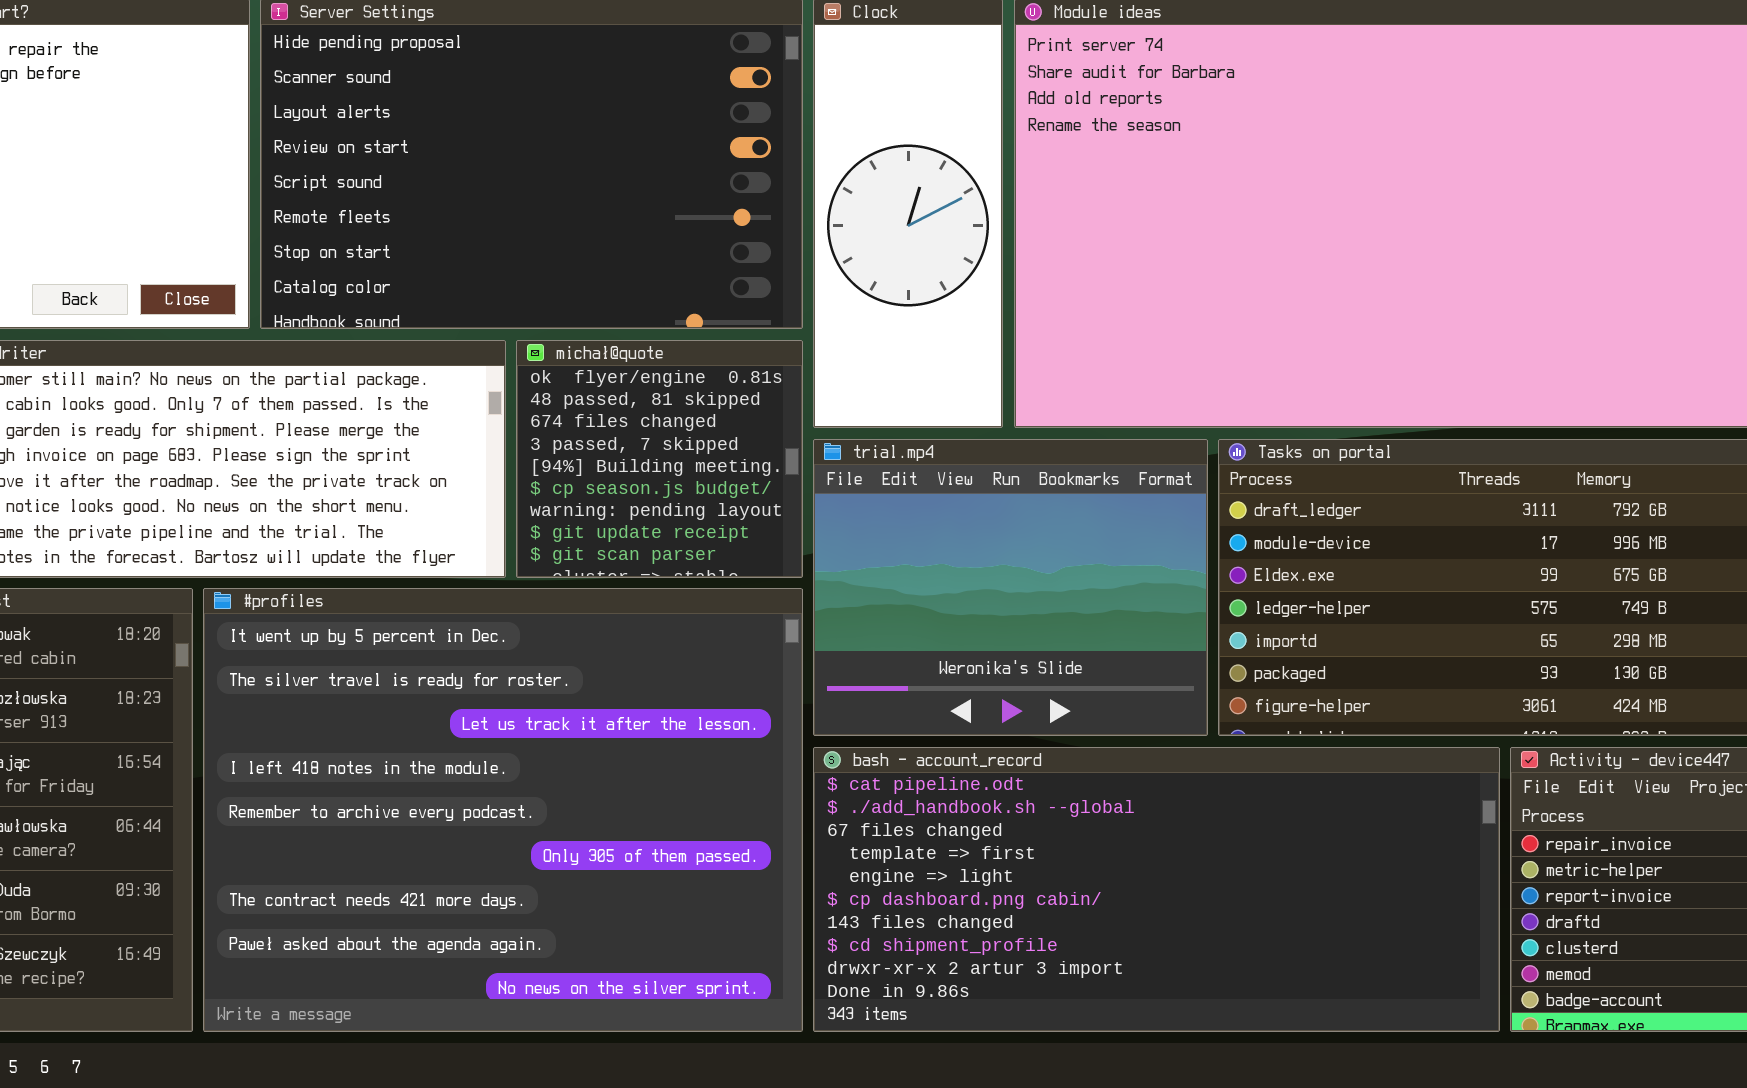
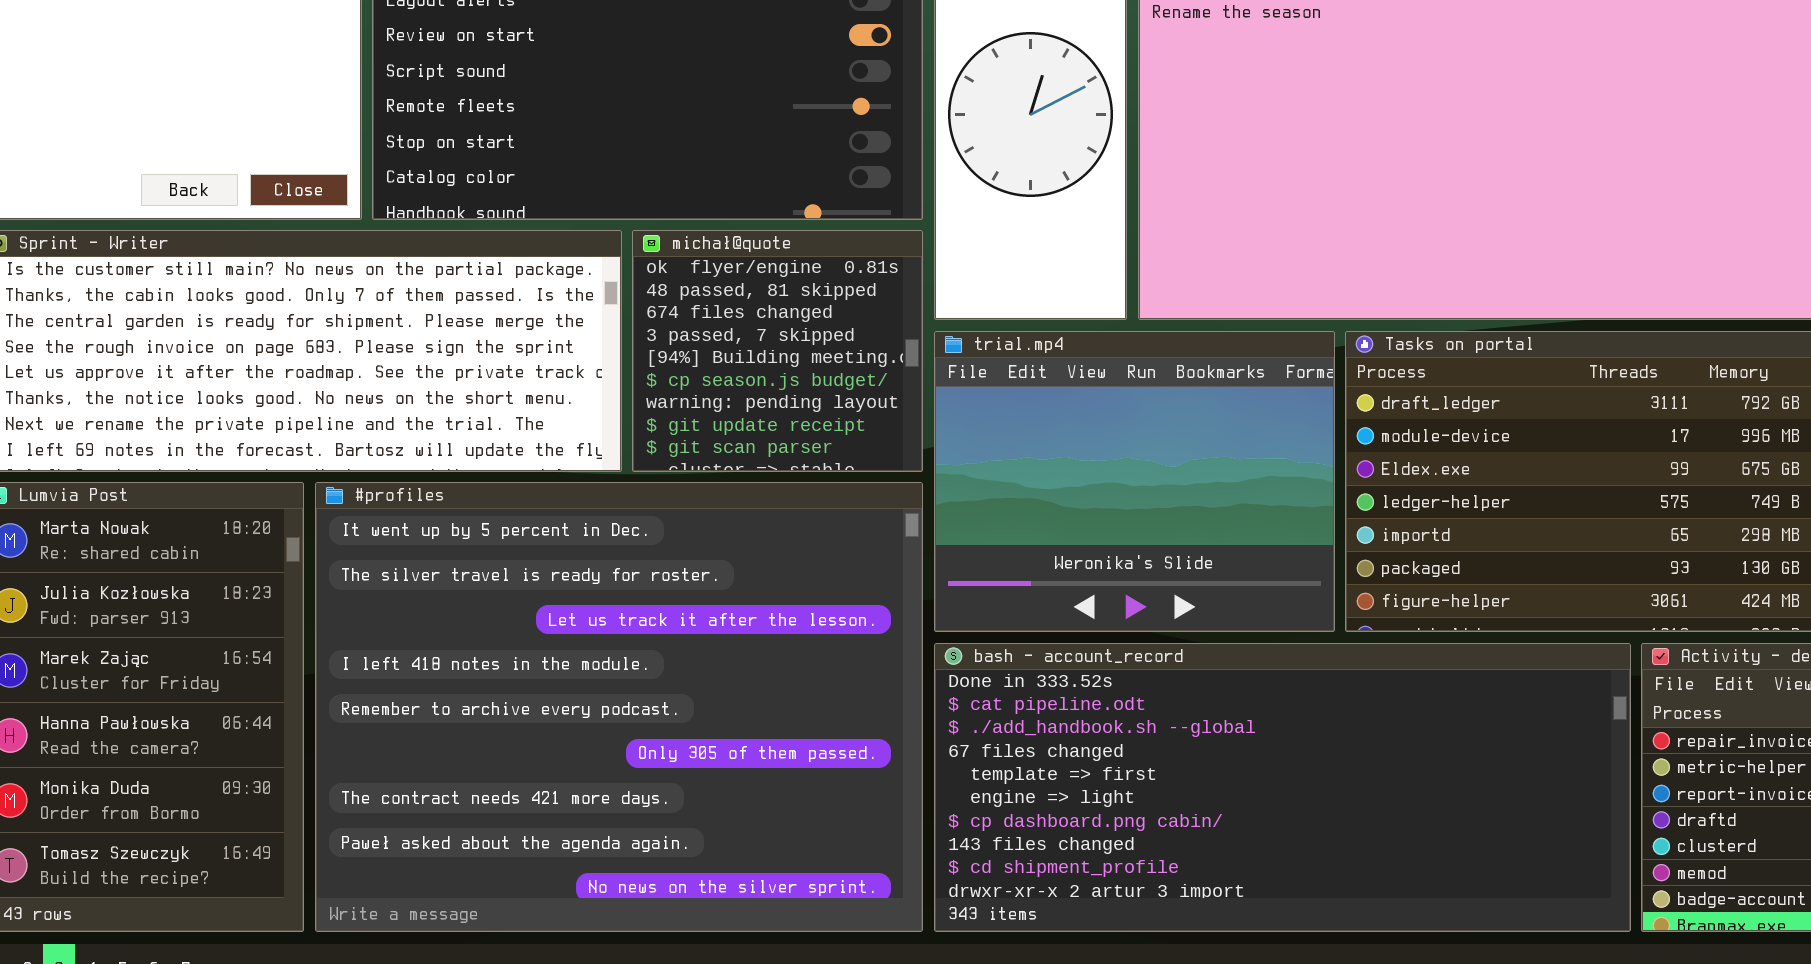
bash - account_record: [813,747,1500,1032] -> [934,643,1631,932], scrolled up 1 row

